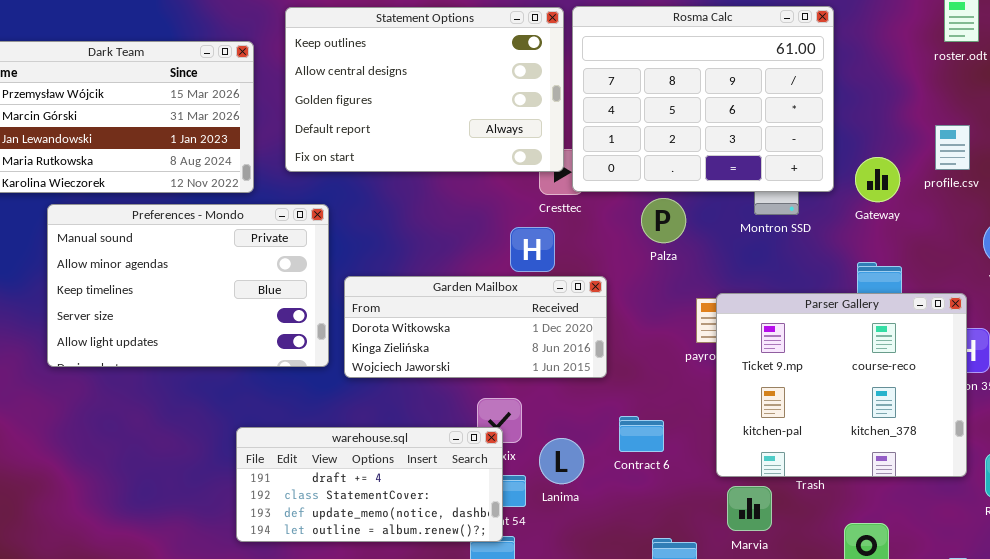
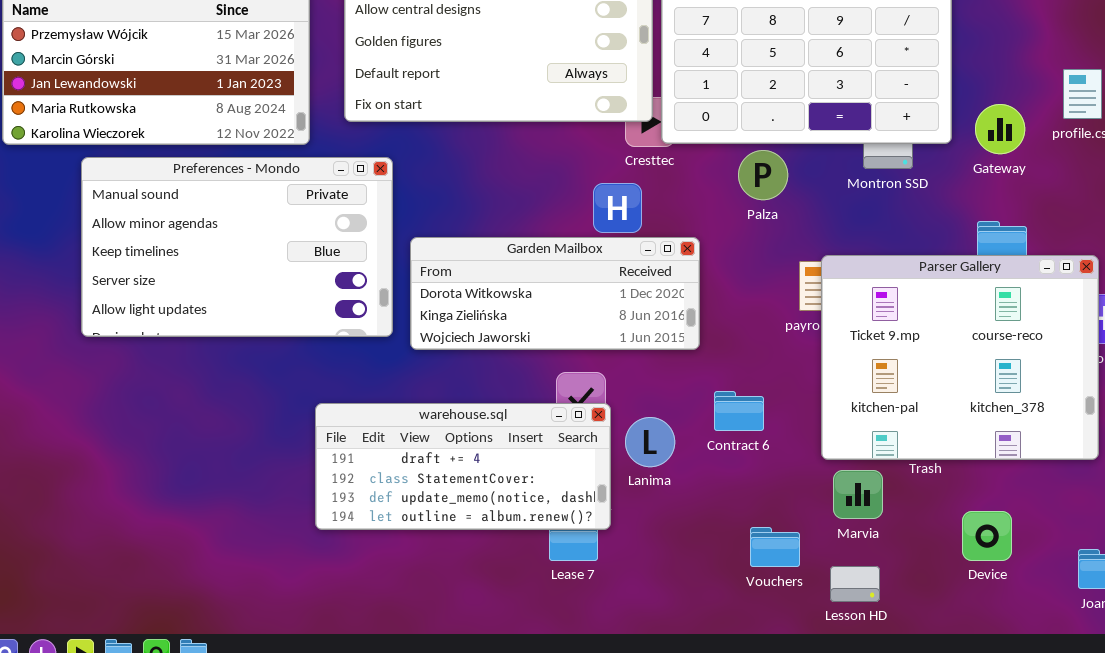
warehouse.sql: [236,427,503,542] -> [315,403,611,530], moved

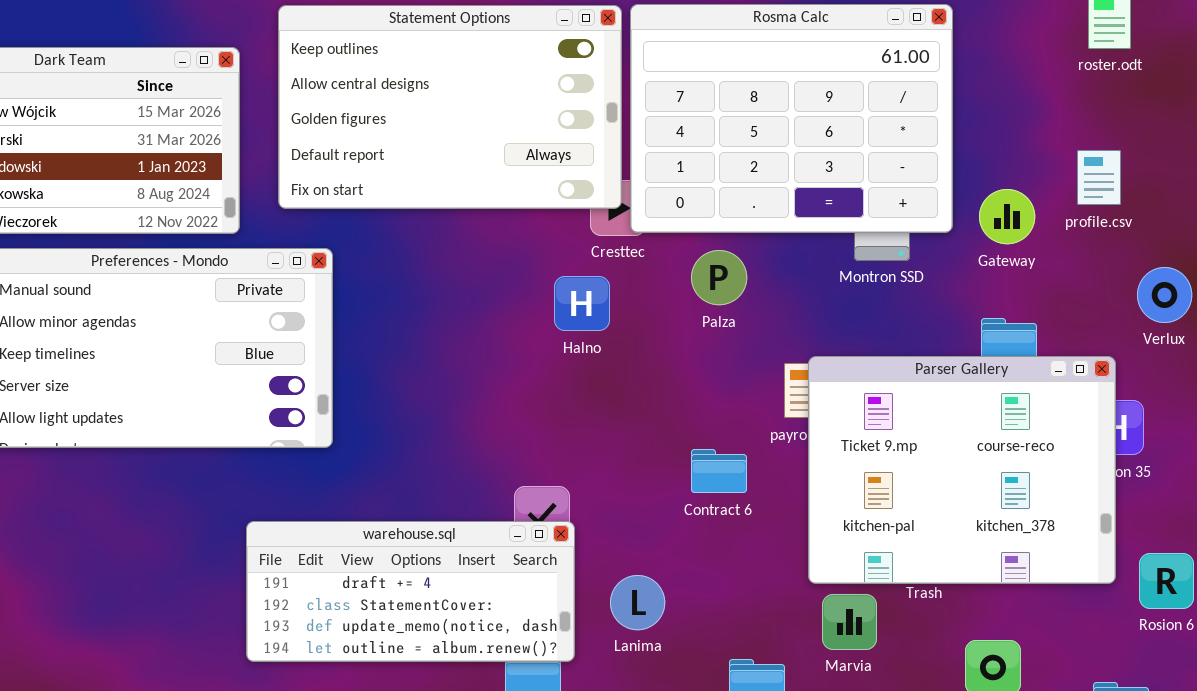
Palza: [738,150,788,200] -> [691,250,747,305], moved
Garden Mailbox: [410,237,700,350] -> none, closed
Contract 6: [714,391,764,431] -> [691,449,747,493], moved
Lanima: [625,417,675,467] -> [610,575,665,630], moved

